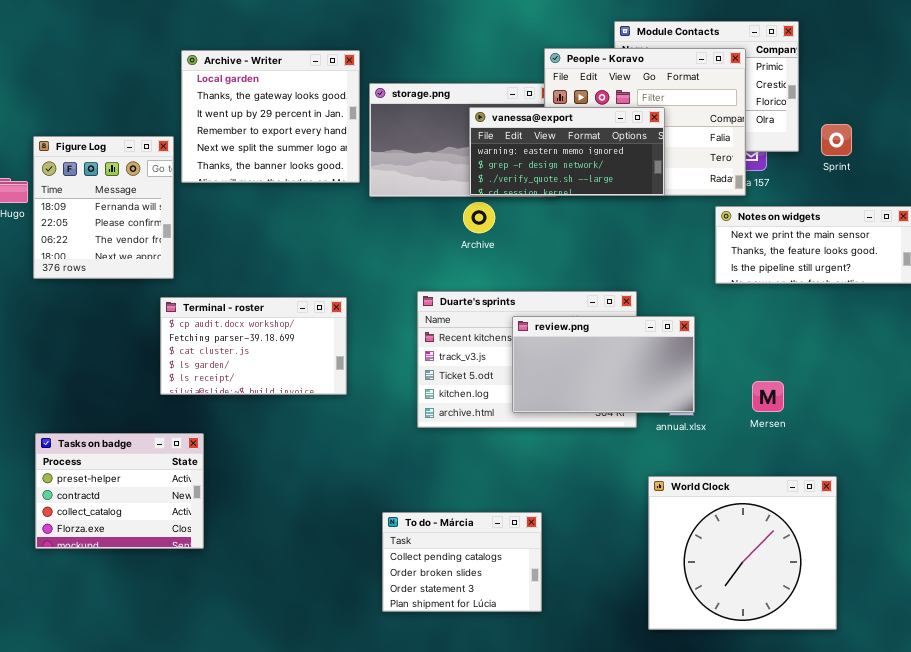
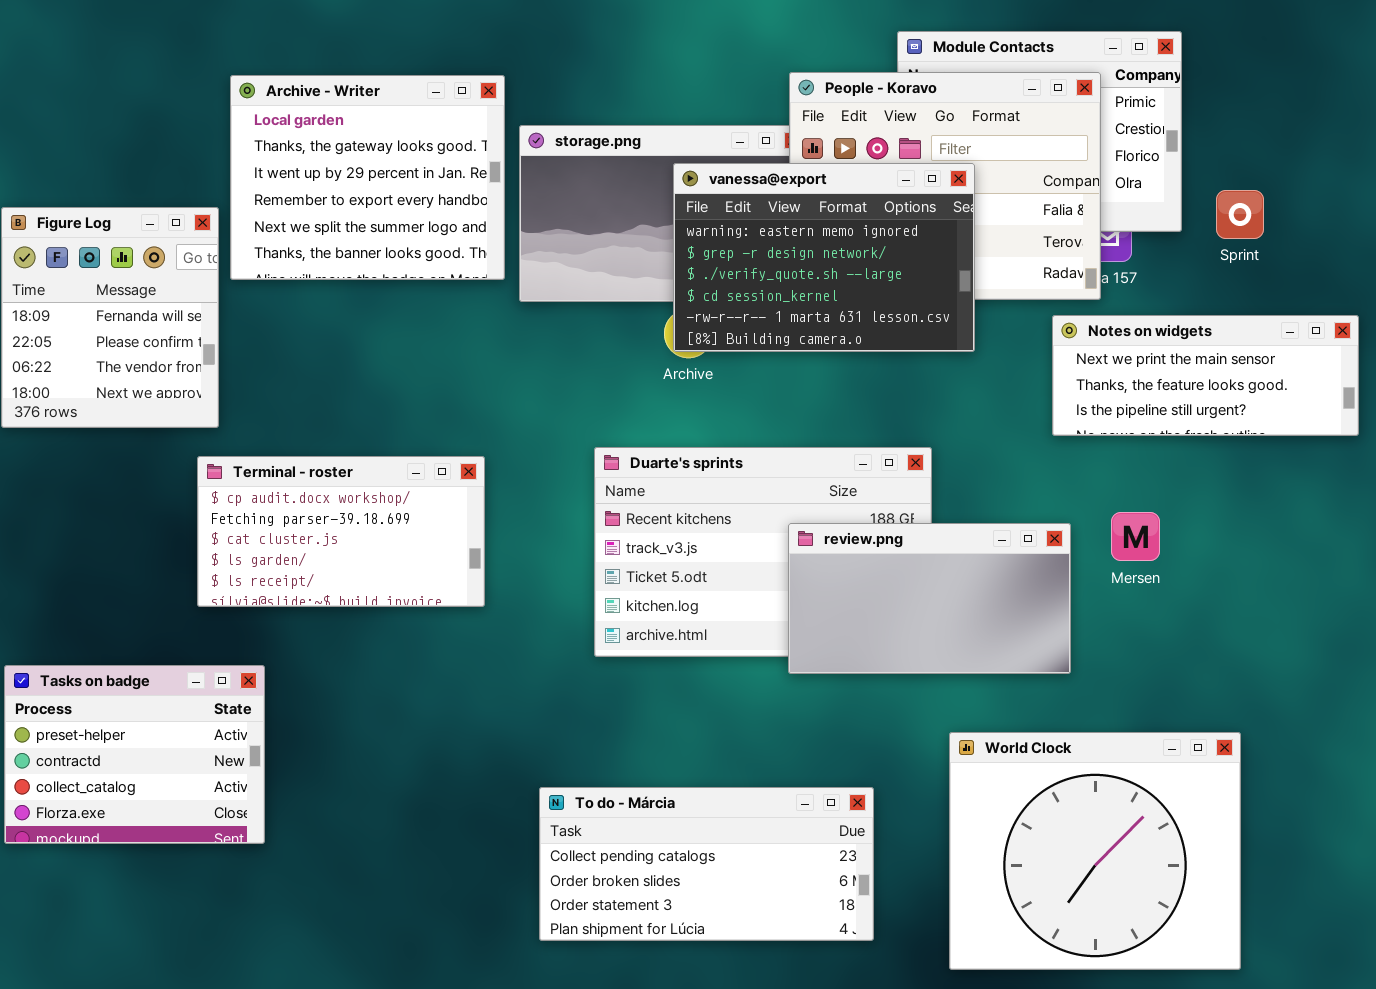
vanessa@export: [469,107,665,196] -> [673,163,975,352], resized
review.png: [512,316,695,413] -> [788,523,1071,674], moved
Mersen: [752,381,784,412] -> [1111,512,1160,561], moved
To do - Márcia: [382,512,542,612] -> [539,787,874,941], resized

